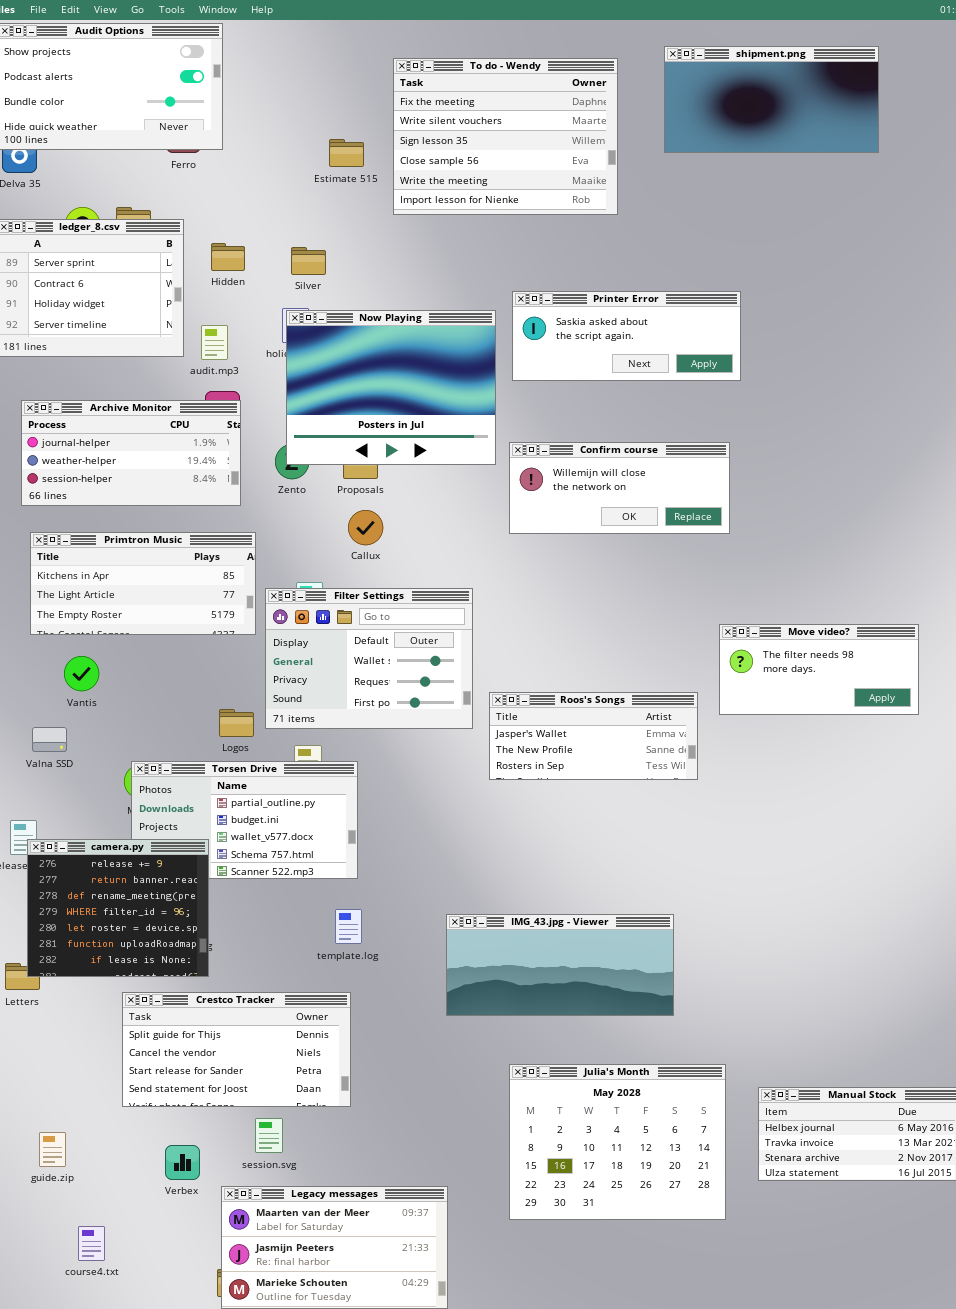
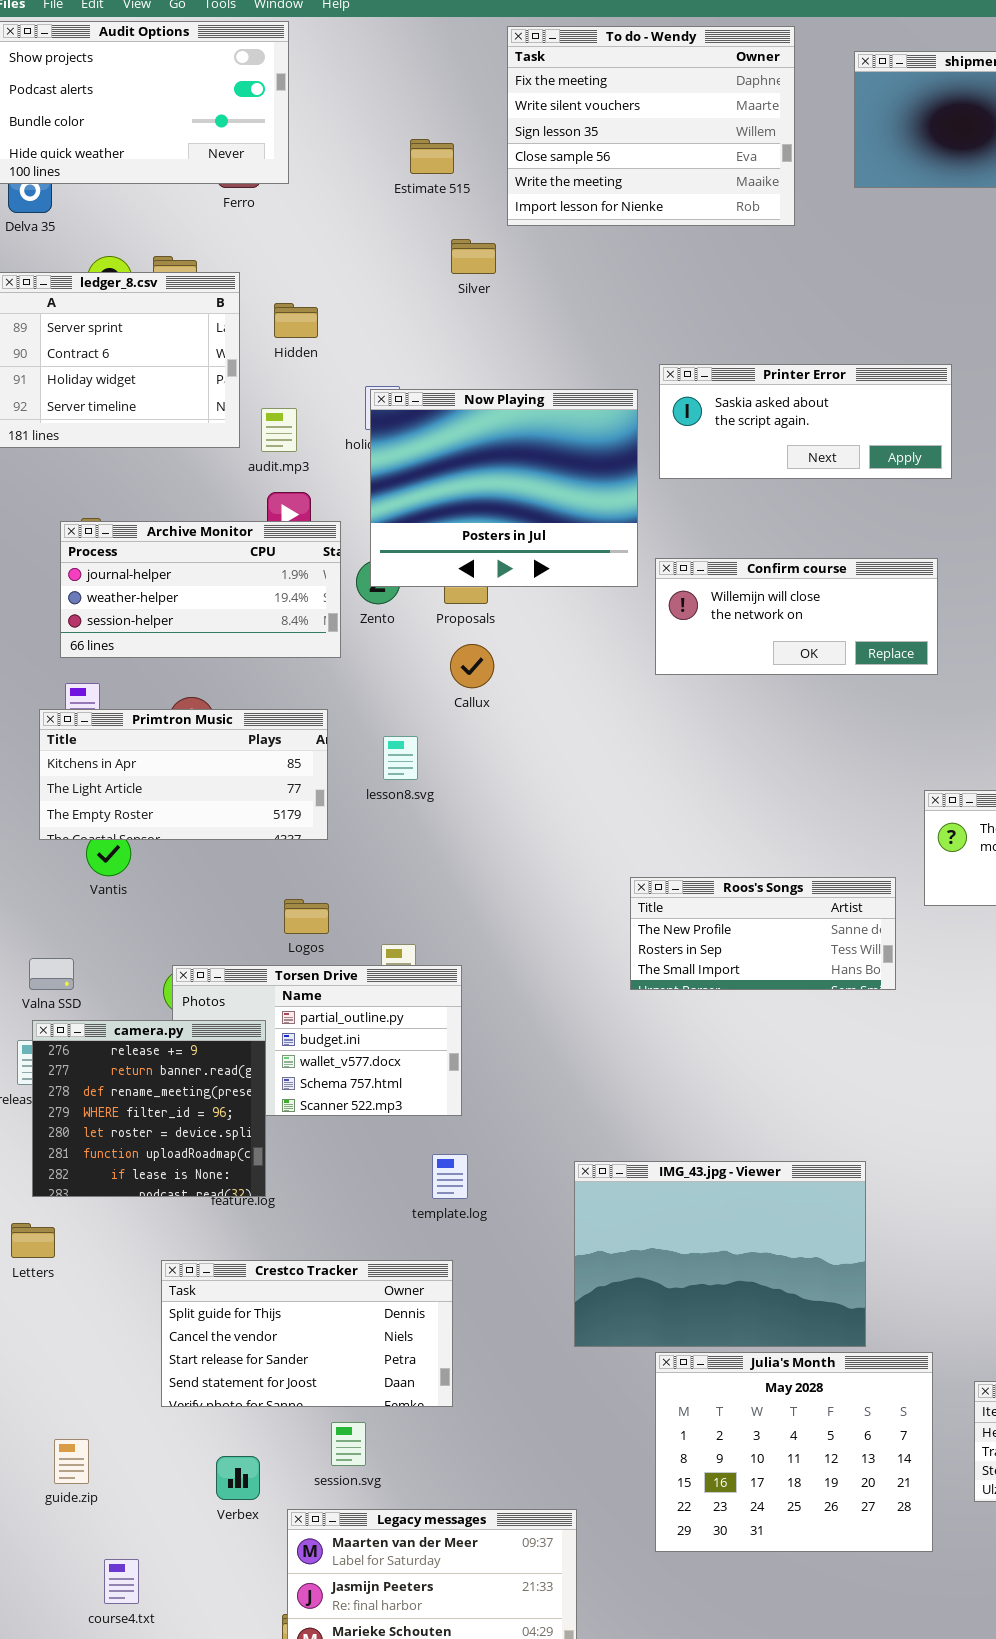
To do - Wendy: [393,58,618,215] -> [507,26,795,226], moved
Estimate 515: [329,139,364,167] -> [410,139,454,174], moved
Silver: [291,247,326,275] -> [451,239,496,274], moved
Archive Monitor: [21,400,241,506] -> [60,521,341,658], moved
Primtron Music: [30,532,256,635] -> [39,709,328,840], moved
Filter Settings: [265,588,473,729] -> none, closed
Roos's Songs: [489,692,698,780] -> [630,877,896,990], scrolled down 1 row
Valna SSD: [32,727,67,752] -> [29,958,74,990], moved
camera.py: [27,839,209,977] -> [32,1020,266,1197], moved
IMG_43.jpg - Viewer: [446,914,674,1016] -> [574,1161,866,1347], resized

